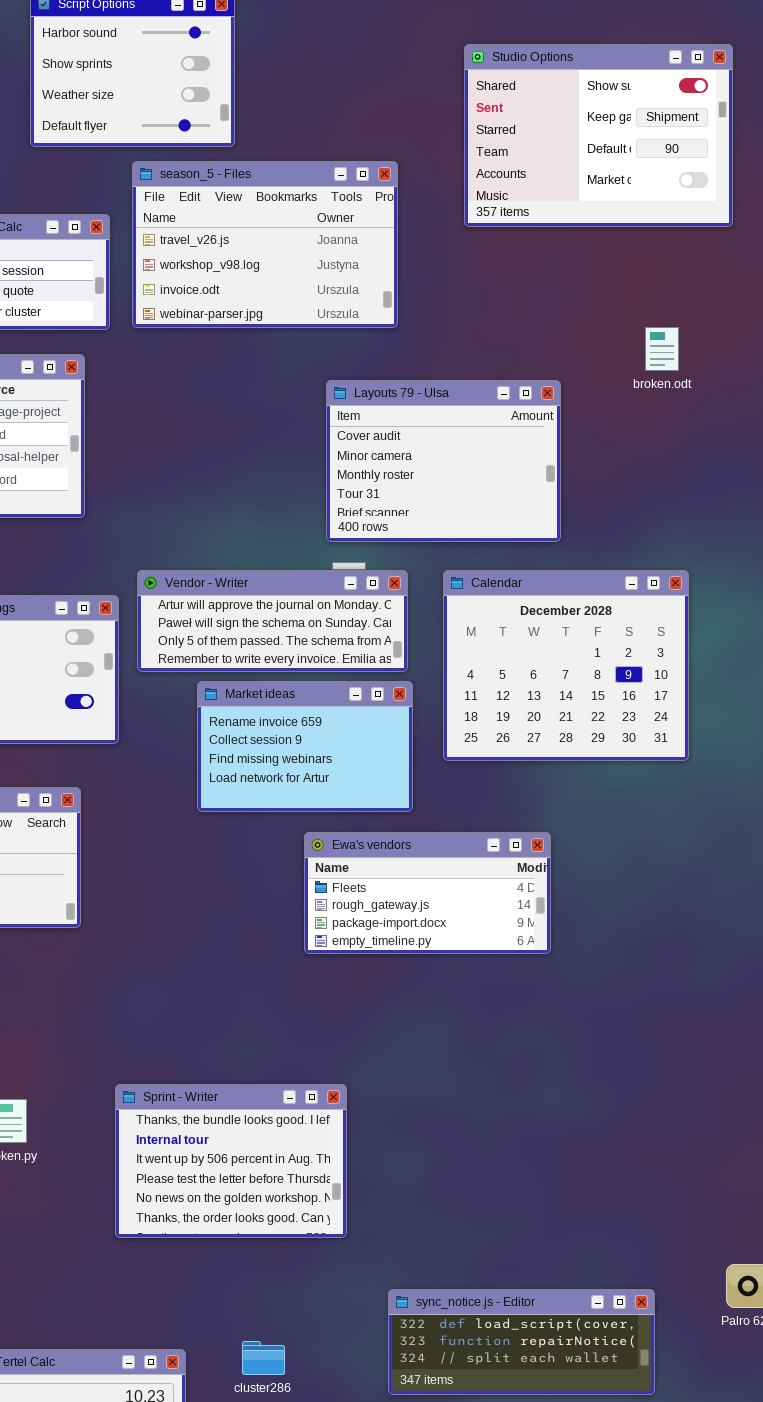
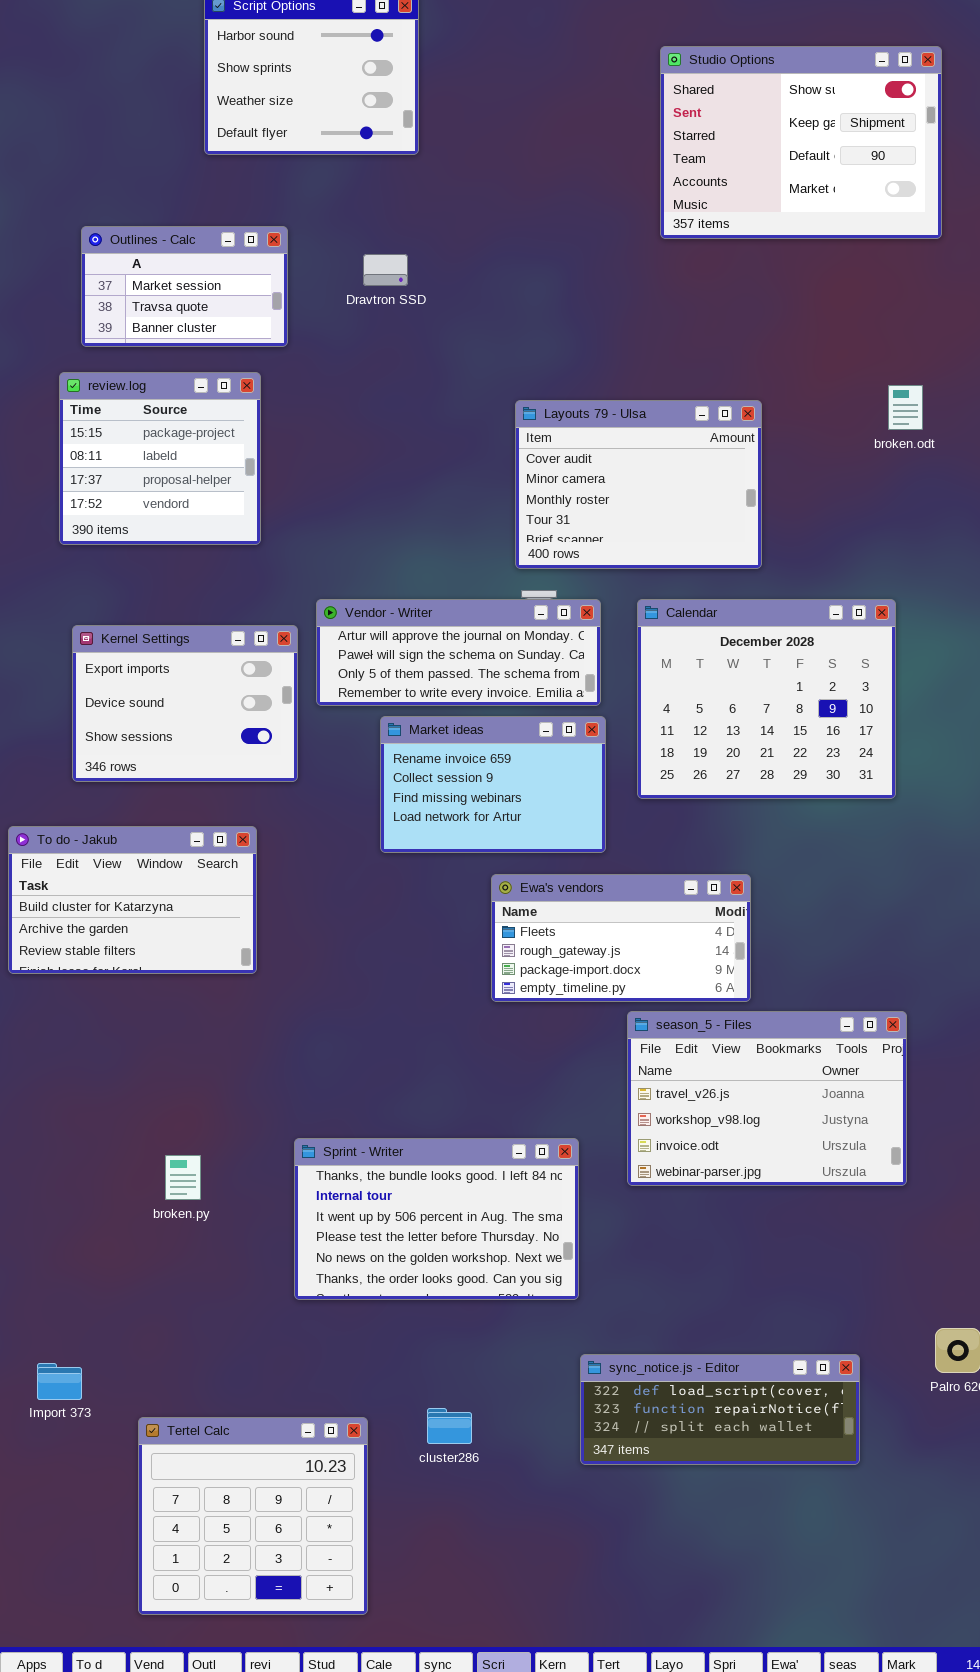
season_5 - Files: [132,161,398,328] -> [627,1011,907,1186], moved
broken.odt: [645,327,679,371] -> [888,385,923,430], moved
Sprint - Writer: [115,1084,347,1238] -> [294,1138,579,1300], resized

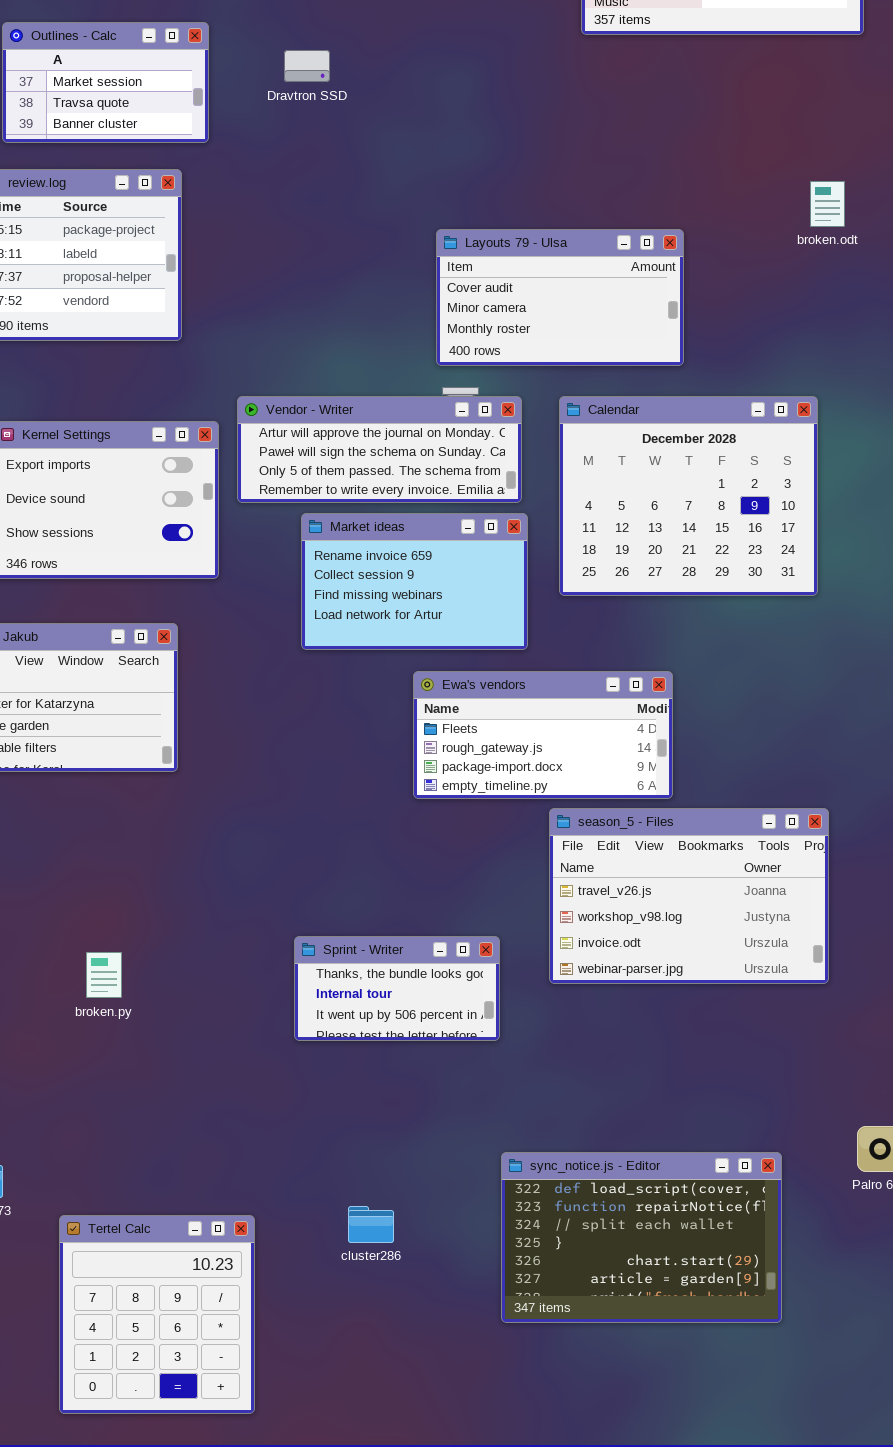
Layouts 79 - Ulsa: [515,400,762,569] -> [436,229,684,366], resized
Sprint - Writer: [294,1138,579,1300] -> [294,936,500,1041], resized
sync_notice.js - Editor: [580,1354,860,1465] -> [501,1152,782,1323], resized
Tertel Calc: [138,1417,368,1615] -> [59,1215,255,1414], resized

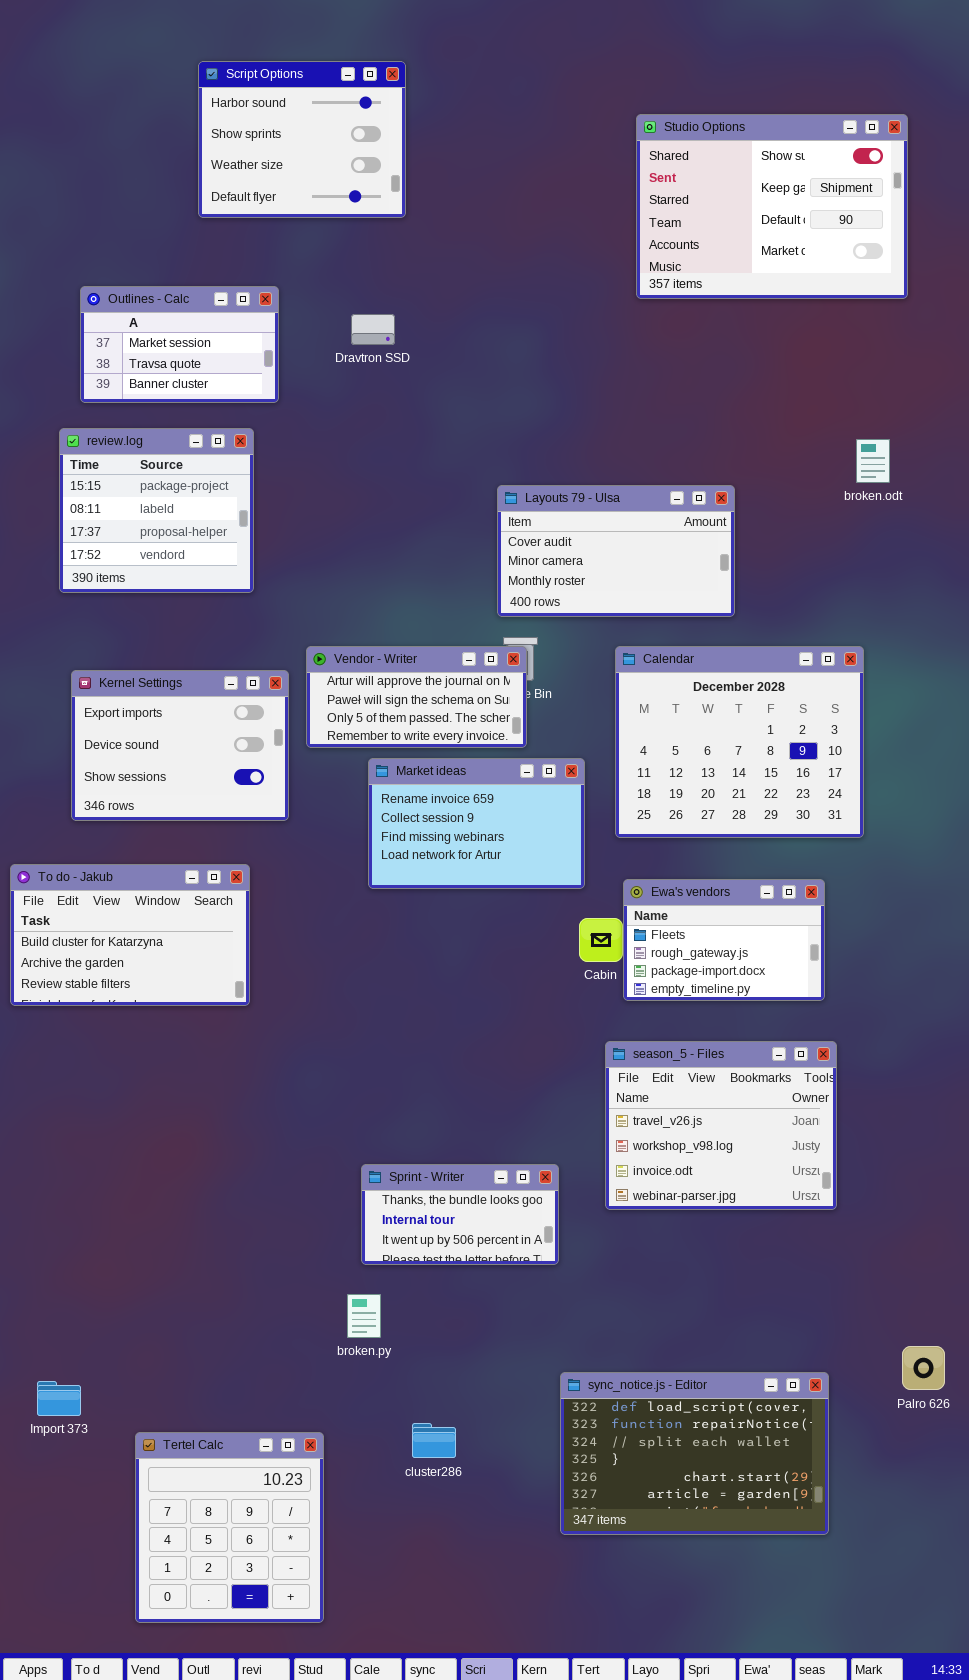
Vendor - Writer: [237,396,522,503] -> [306,646,527,748], resized
Ewa's vendors: [413,671,673,799] -> [623,879,825,1001], moved, resized
season_5 - Files: [549,808,829,984] -> [605,1041,837,1210], resized
broken.py: [86,952,122,998] -> [347,1294,381,1338], moved

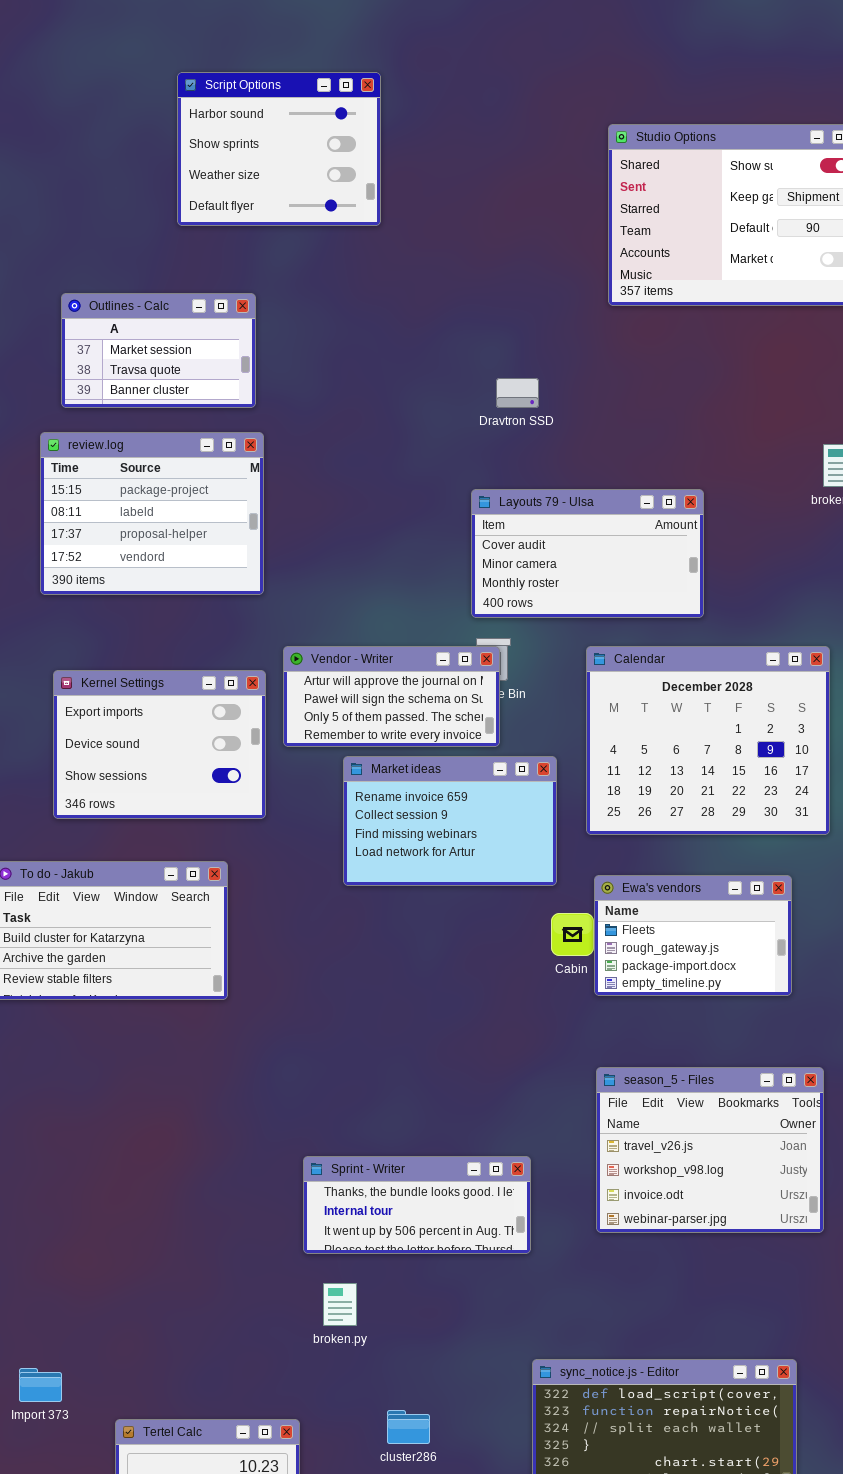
Dravtron SSD: [351,314,395,345] -> [496,378,539,408], moved
review.log: [59,428,254,593] -> [40,432,264,595], resized
season_5 - Files: [605,1041,837,1210] -> [596,1067,824,1233], moved
Sprint - Writer: [361,1164,559,1265] -> [303,1156,531,1254], resized

